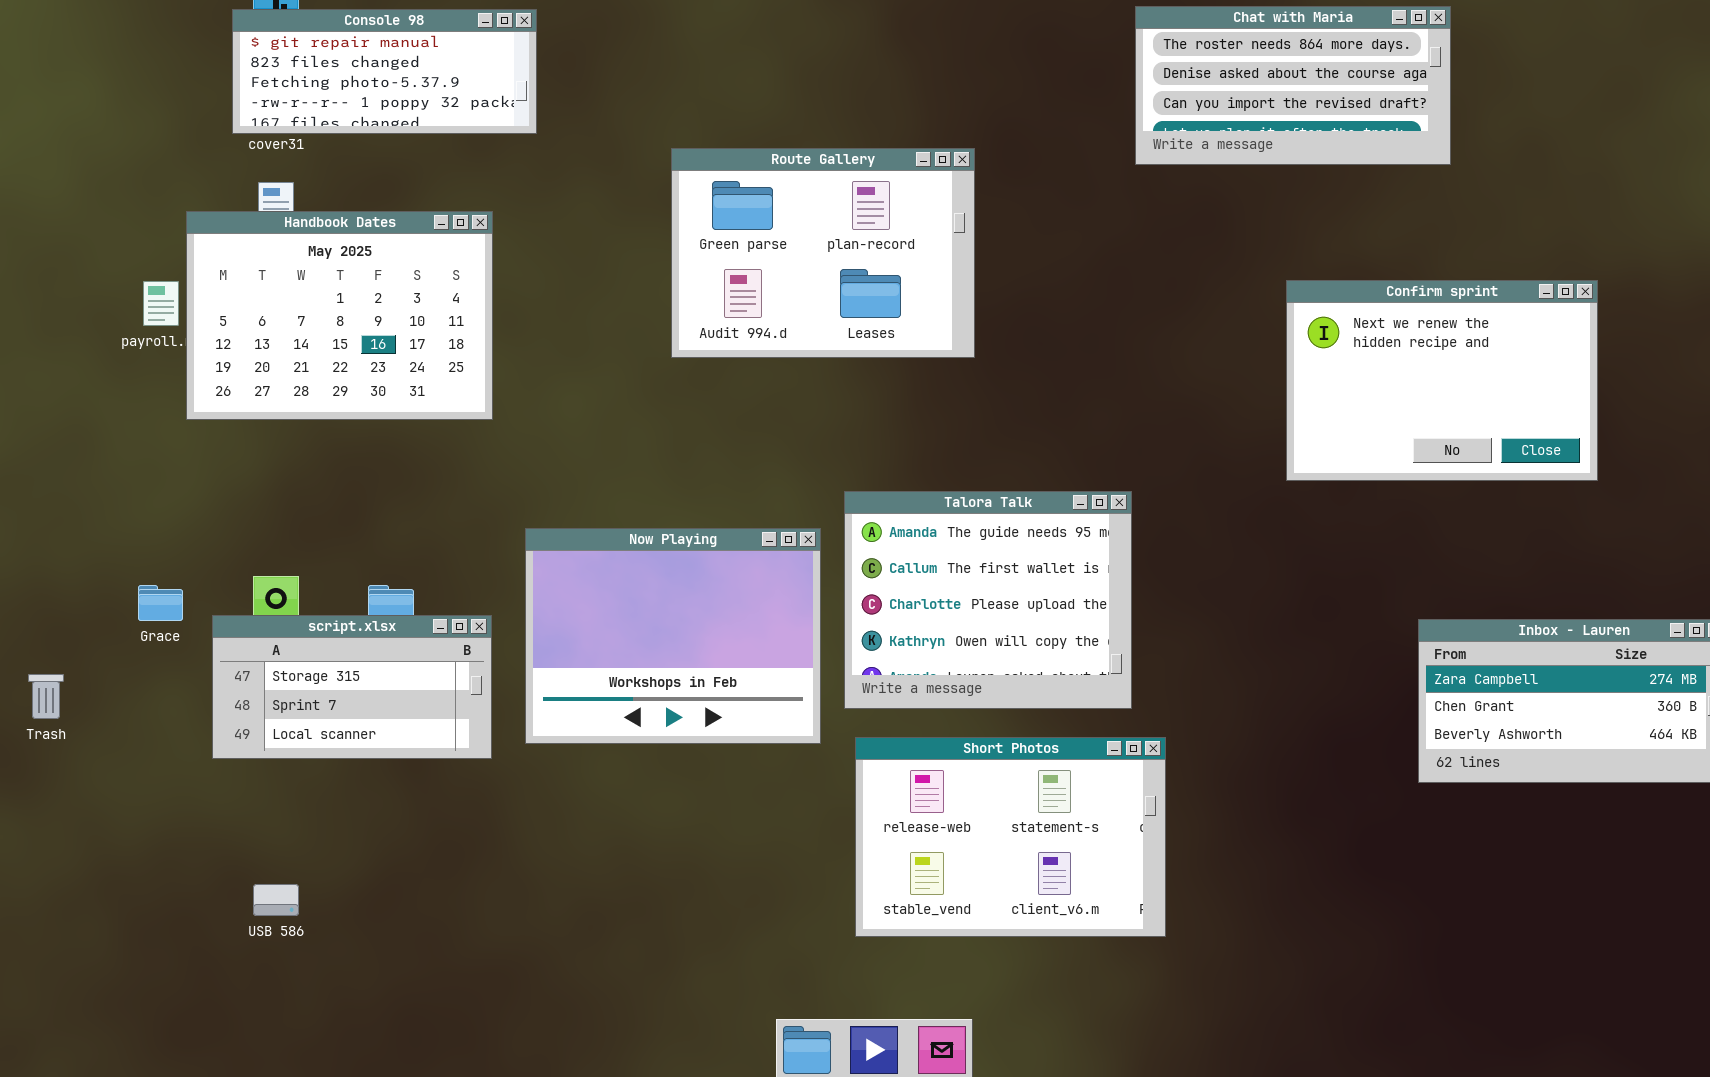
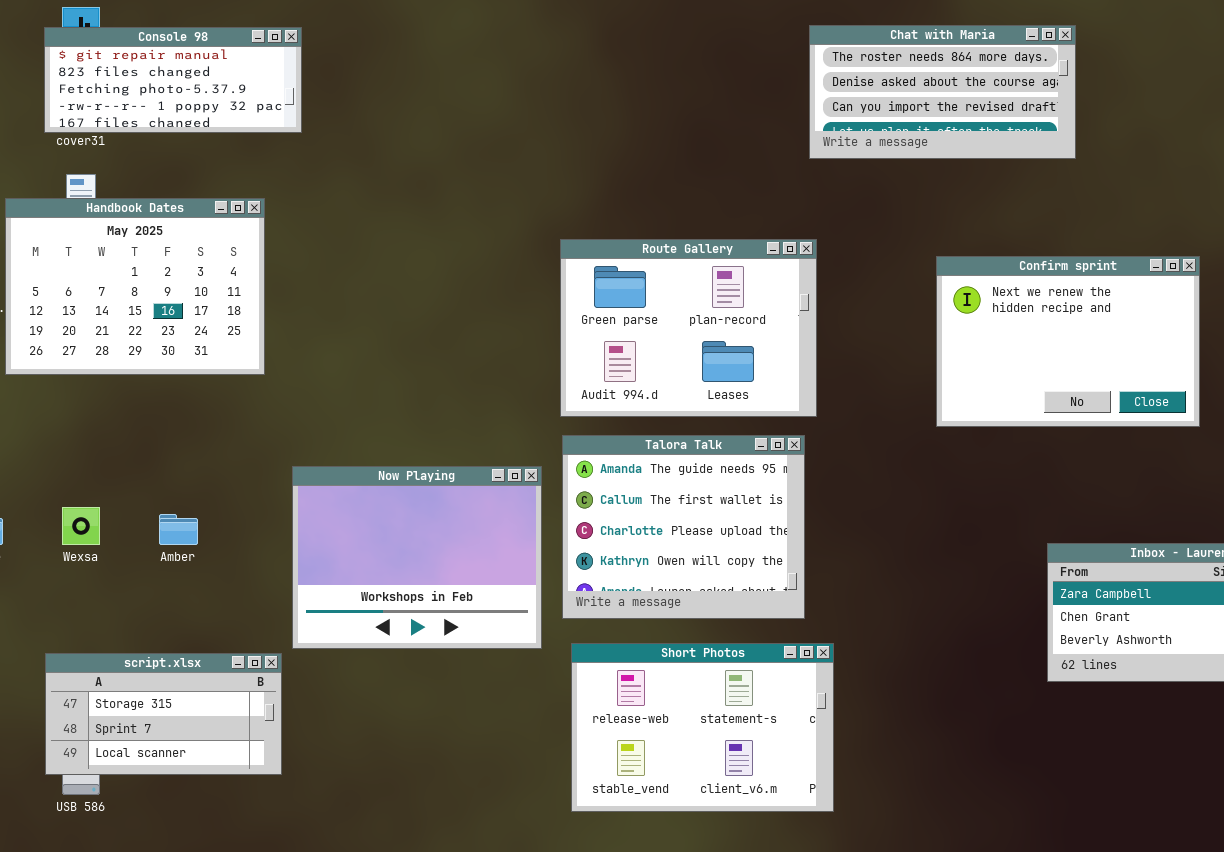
Route Gallery: [671,148,975,358] -> [560,239,817,417], moved
script.xlsx: [212,615,492,759] -> [45,653,282,775], moved

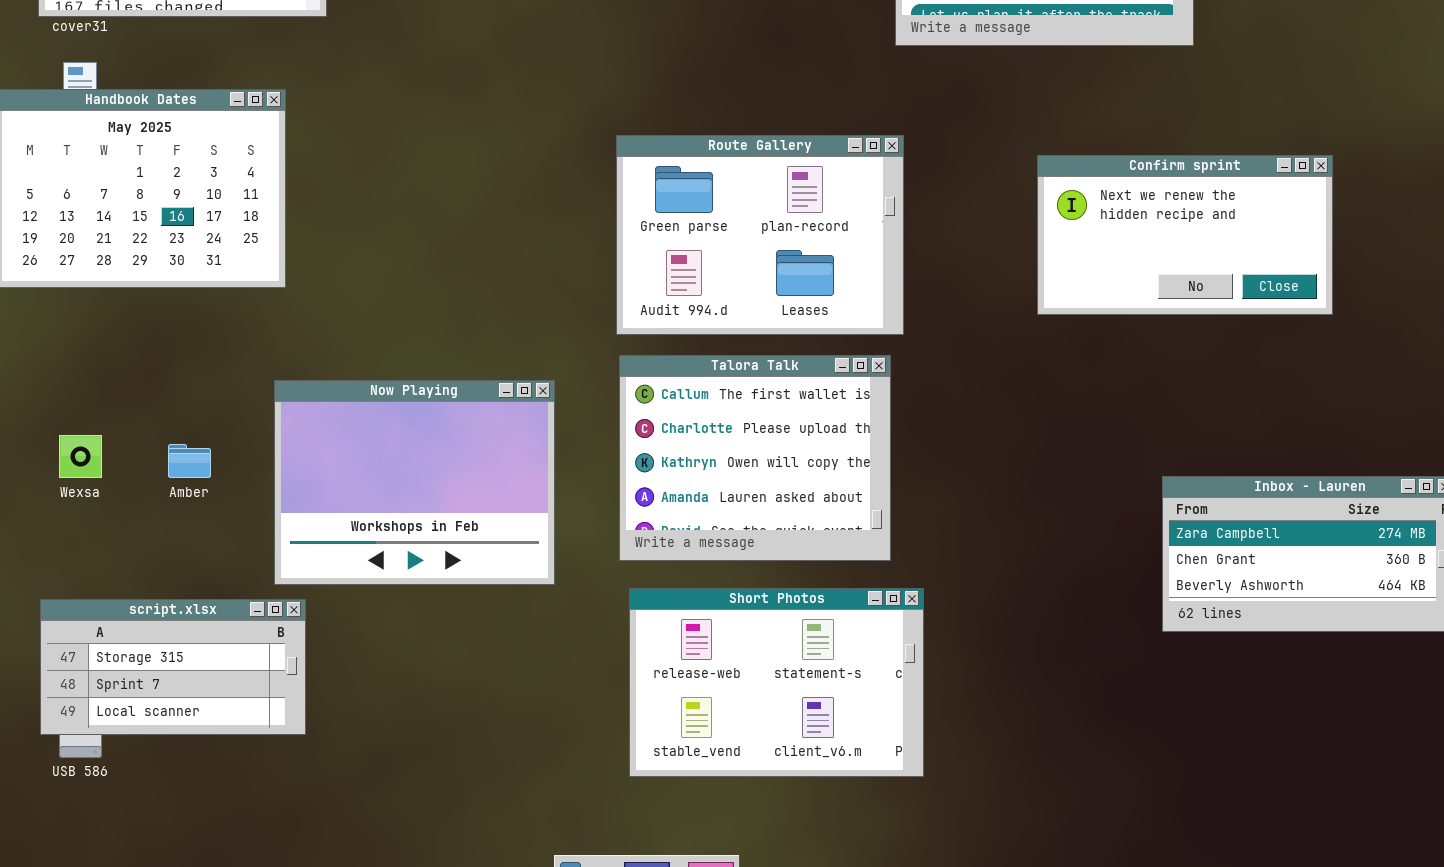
Confirm sprint: [936,256,1200,427] -> [1037,155,1333,315], resized
Talora Talk: [562,435,805,619] -> [619,355,891,561], scrolled down 1 row
Now Playing: [292,466,542,649] -> [274,380,555,585], moved

